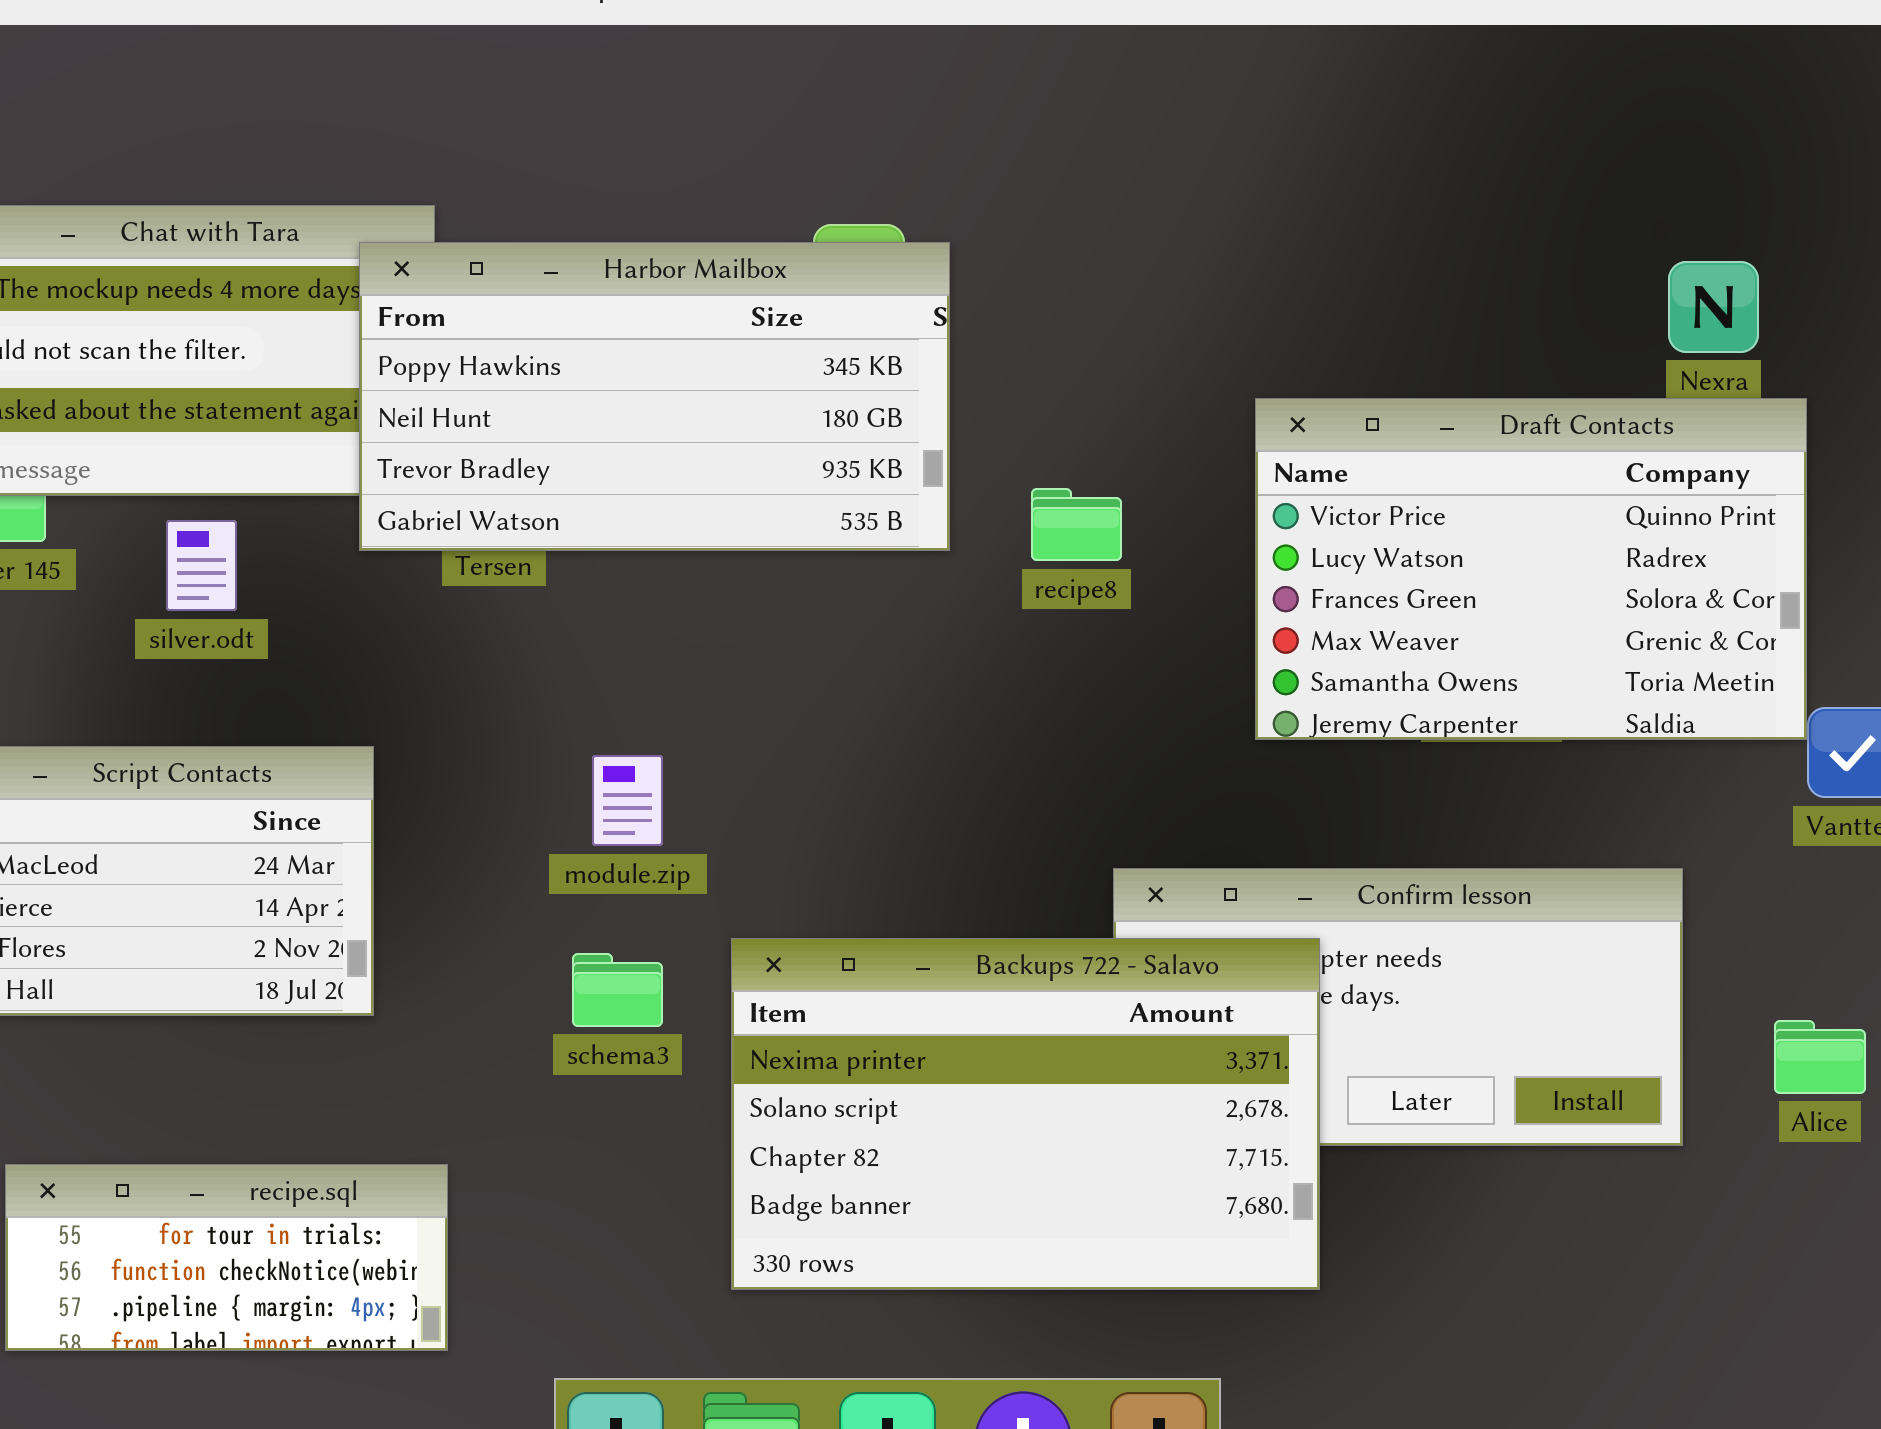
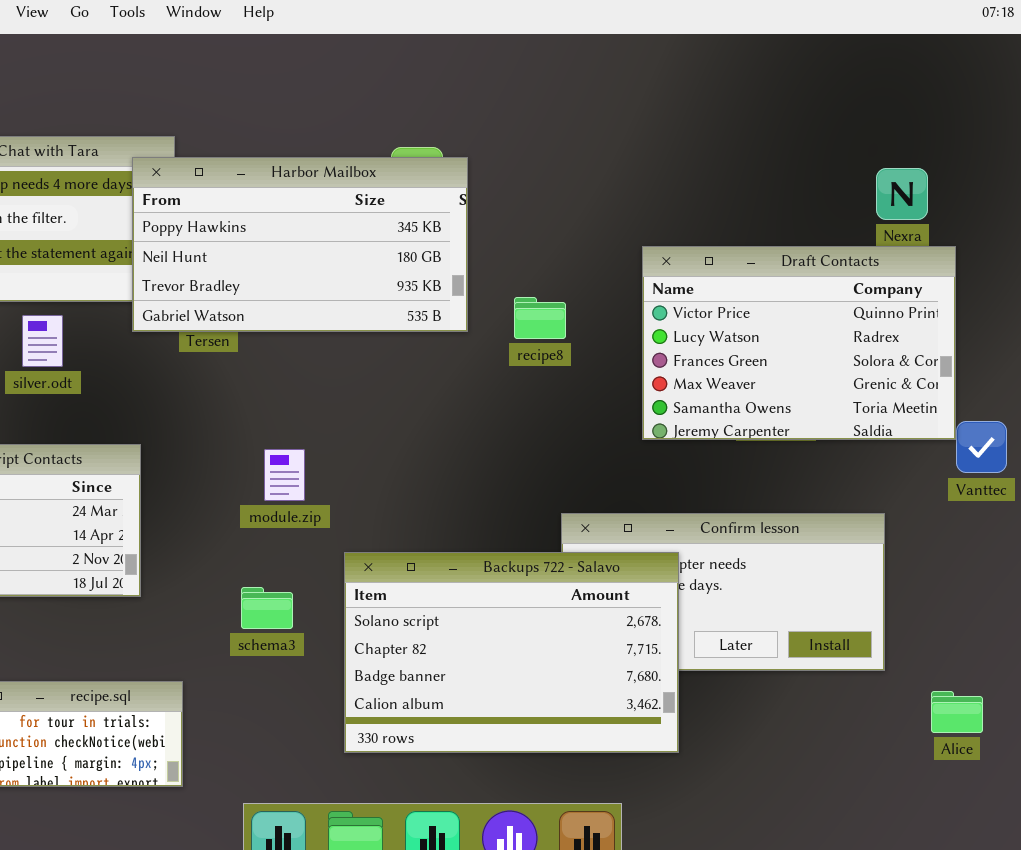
Backups 722 - Salavo: [731,938,1320,1290] -> [344,552,679,753], scrolled down 1 row
schema3: [572,953,663,1027] -> [241,587,293,629], moved
Alice: [1774,1020,1866,1094] -> [931,691,983,733], moved

